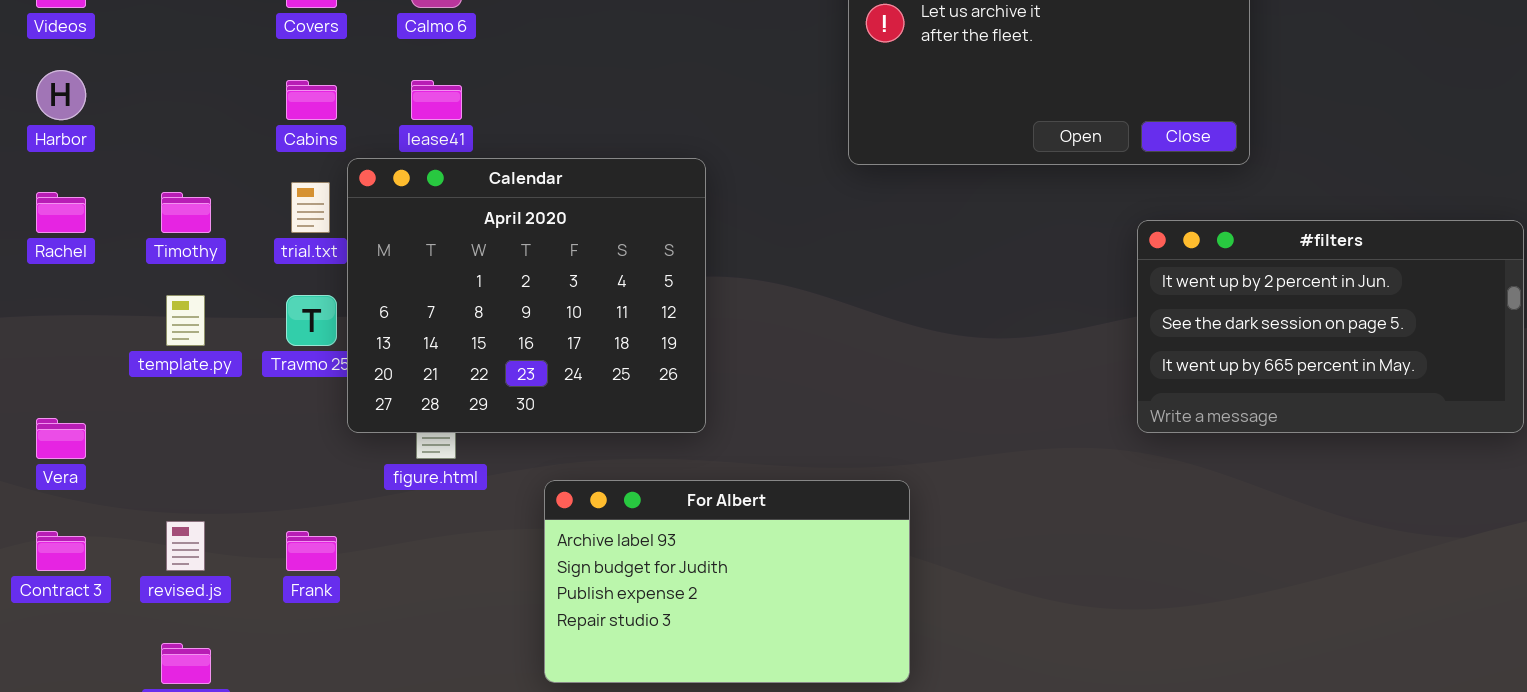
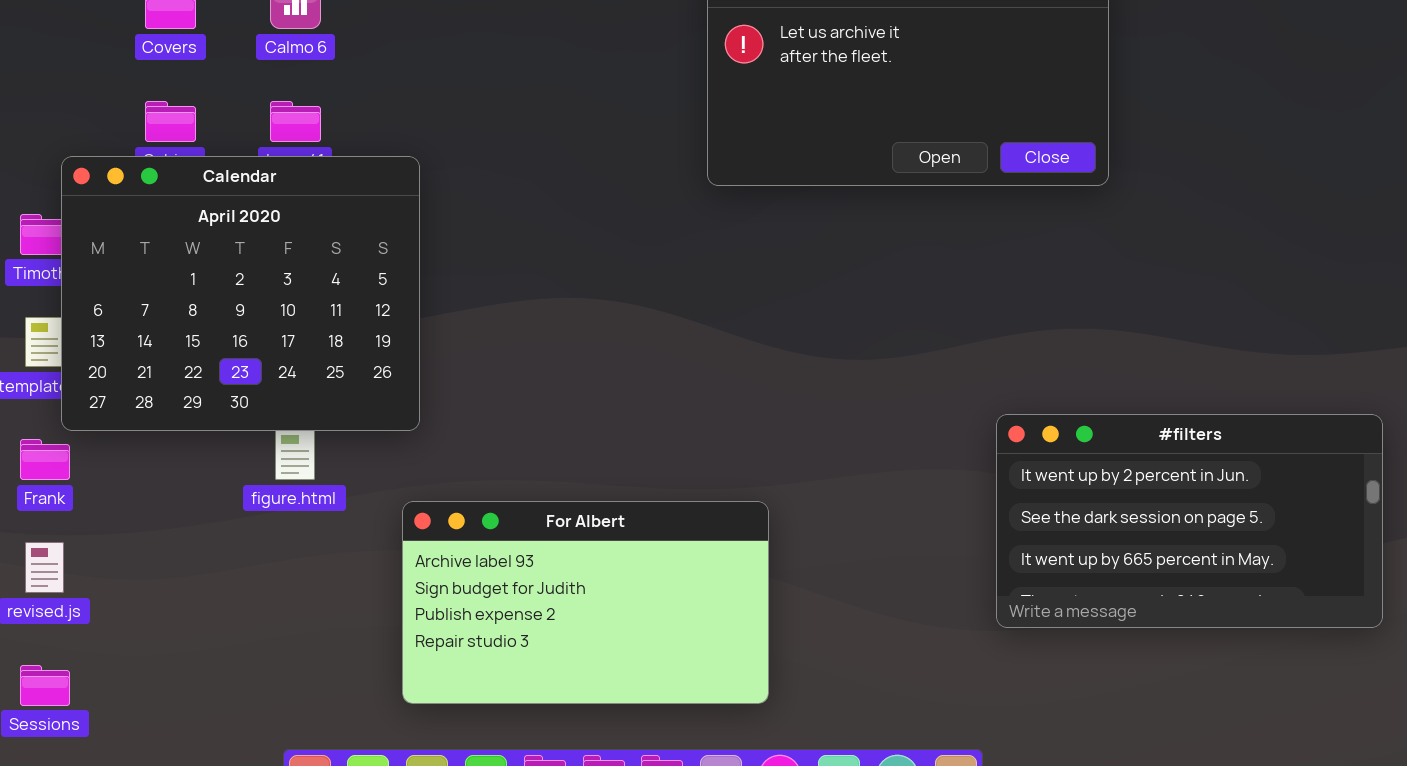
Calendar: [347,158,706,433] -> [61,156,420,431], moved
#filters: [1137,220,1524,433] -> [996,414,1383,628], moved
Frank: [286,531,337,571] -> [20,439,70,480], moved

